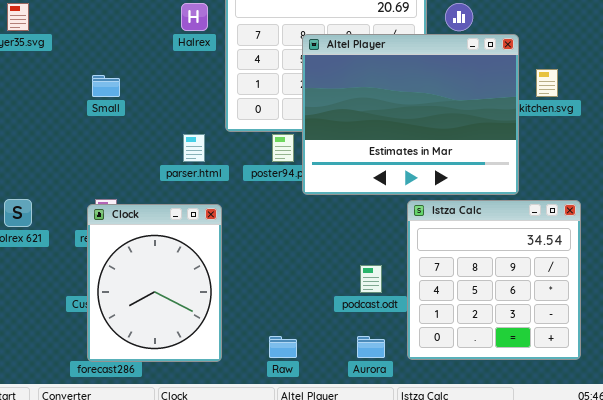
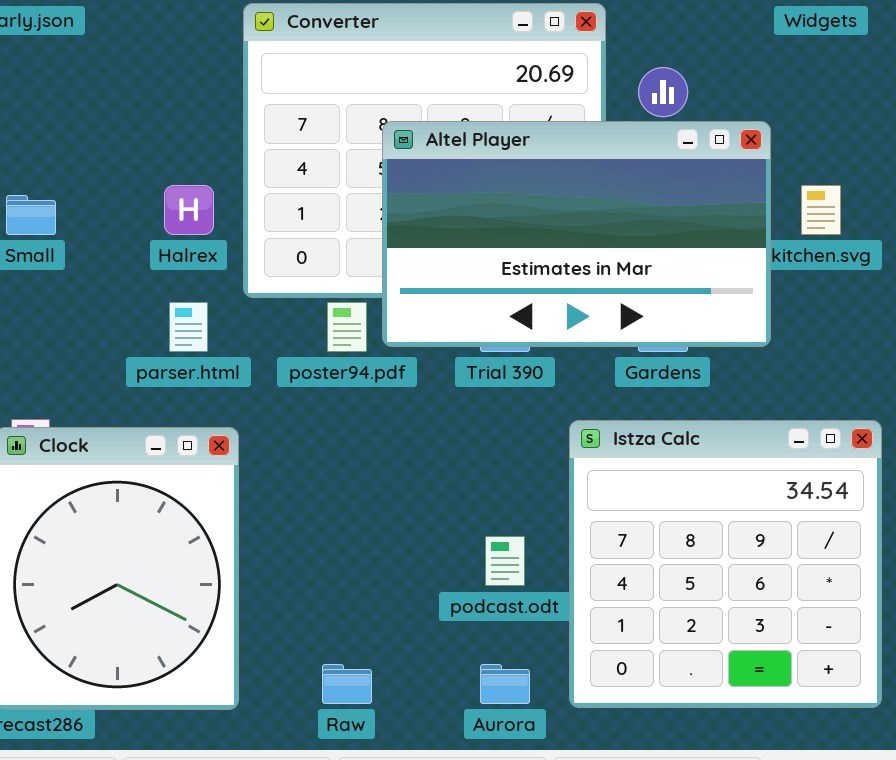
Halrex: [181,3,208,31] -> [164,185,214,235], moved
Altel Player: [302,34,519,195] -> [382,121,771,347], resized

